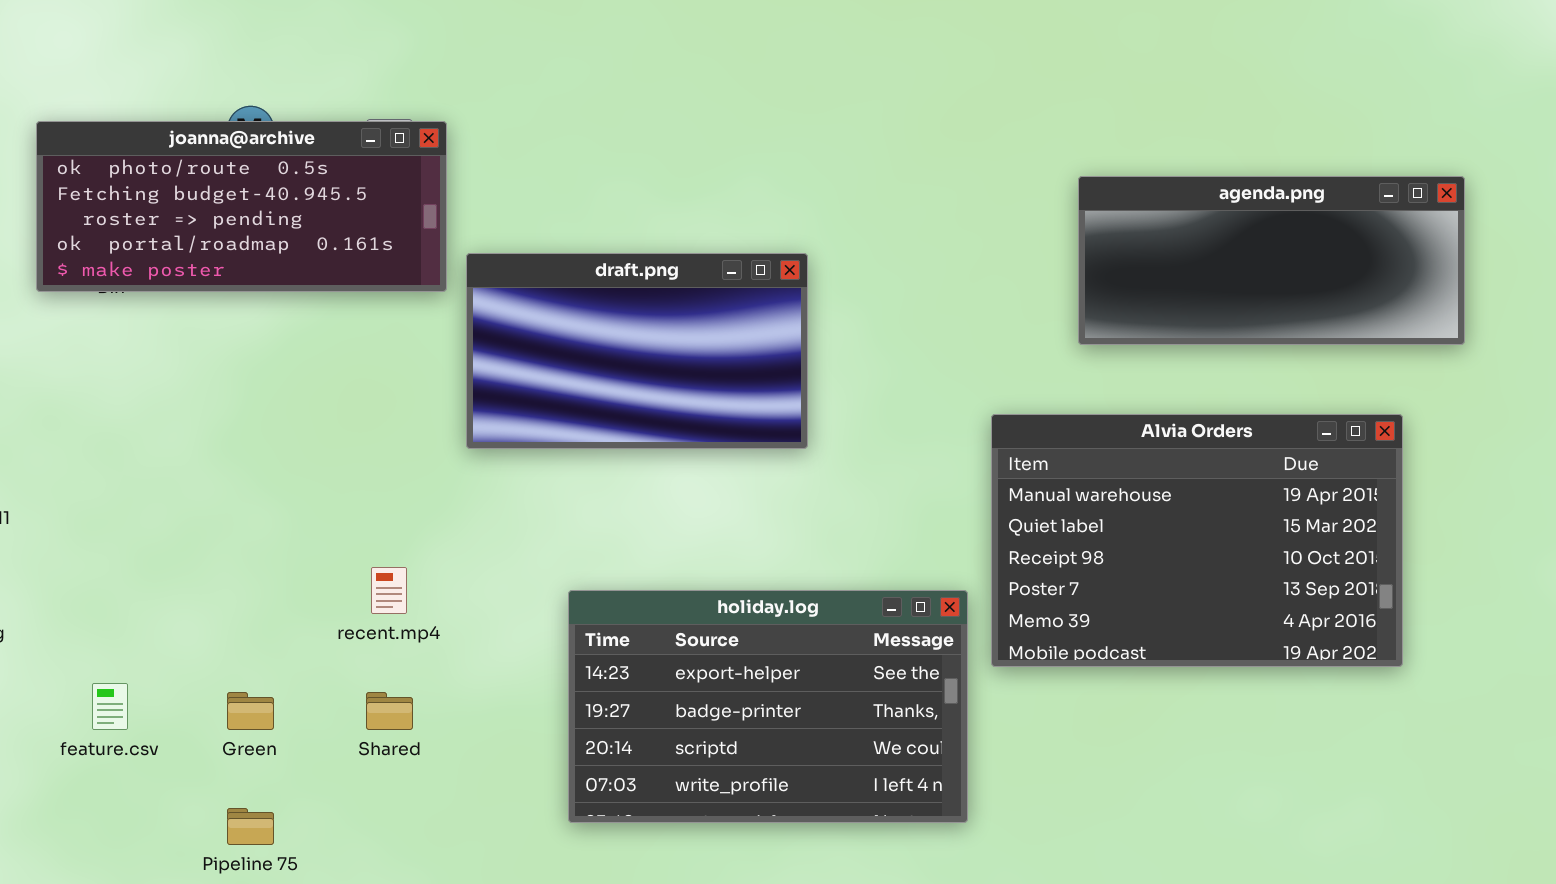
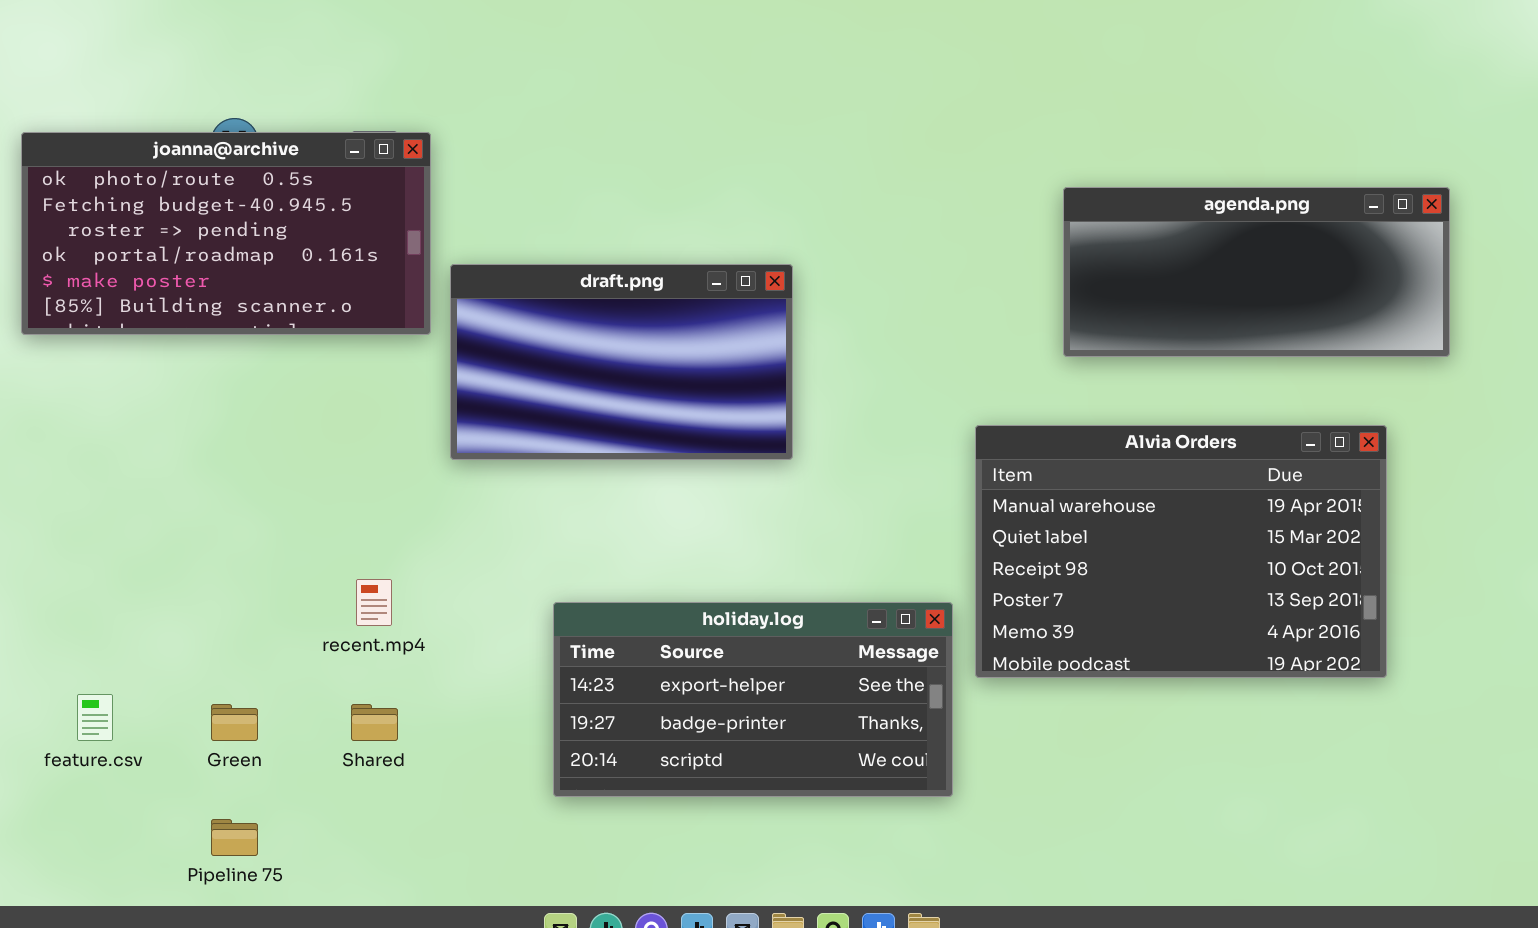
joanna@archive: [36,121,447,292] -> [21,132,431,335], resized
holiday.log: [568,590,968,823] -> [553,602,953,797], resized

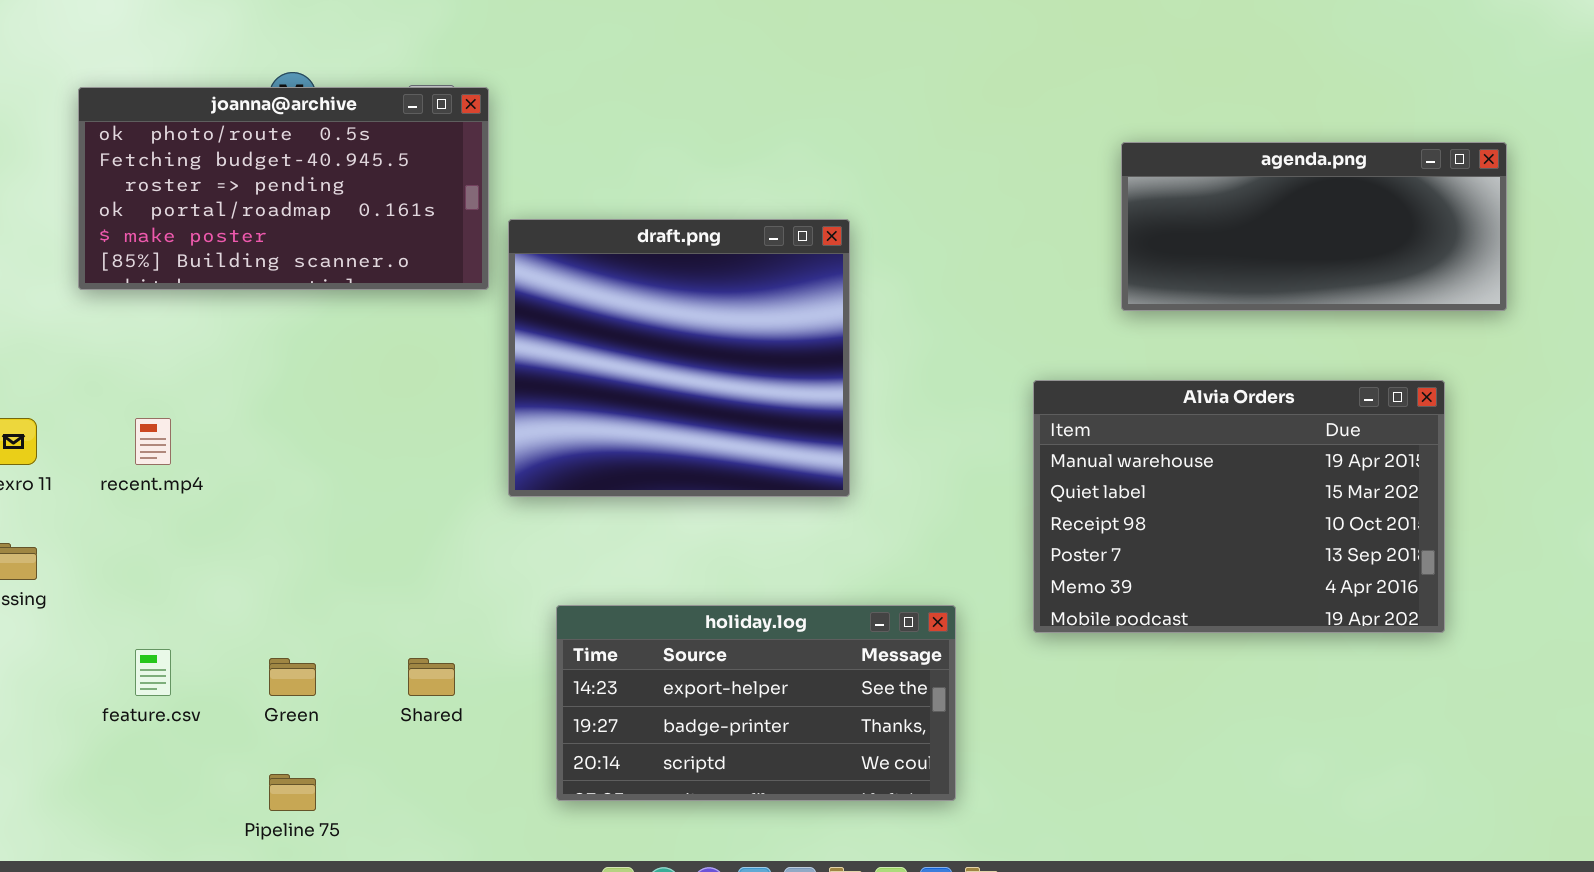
draft.png: [450,264,793,460] -> [508,219,850,497], resized
recent.mp4: [356,579,392,626] -> [135,418,171,465], moved
holiday.log: [553,602,953,797] -> [556,605,956,801], moved

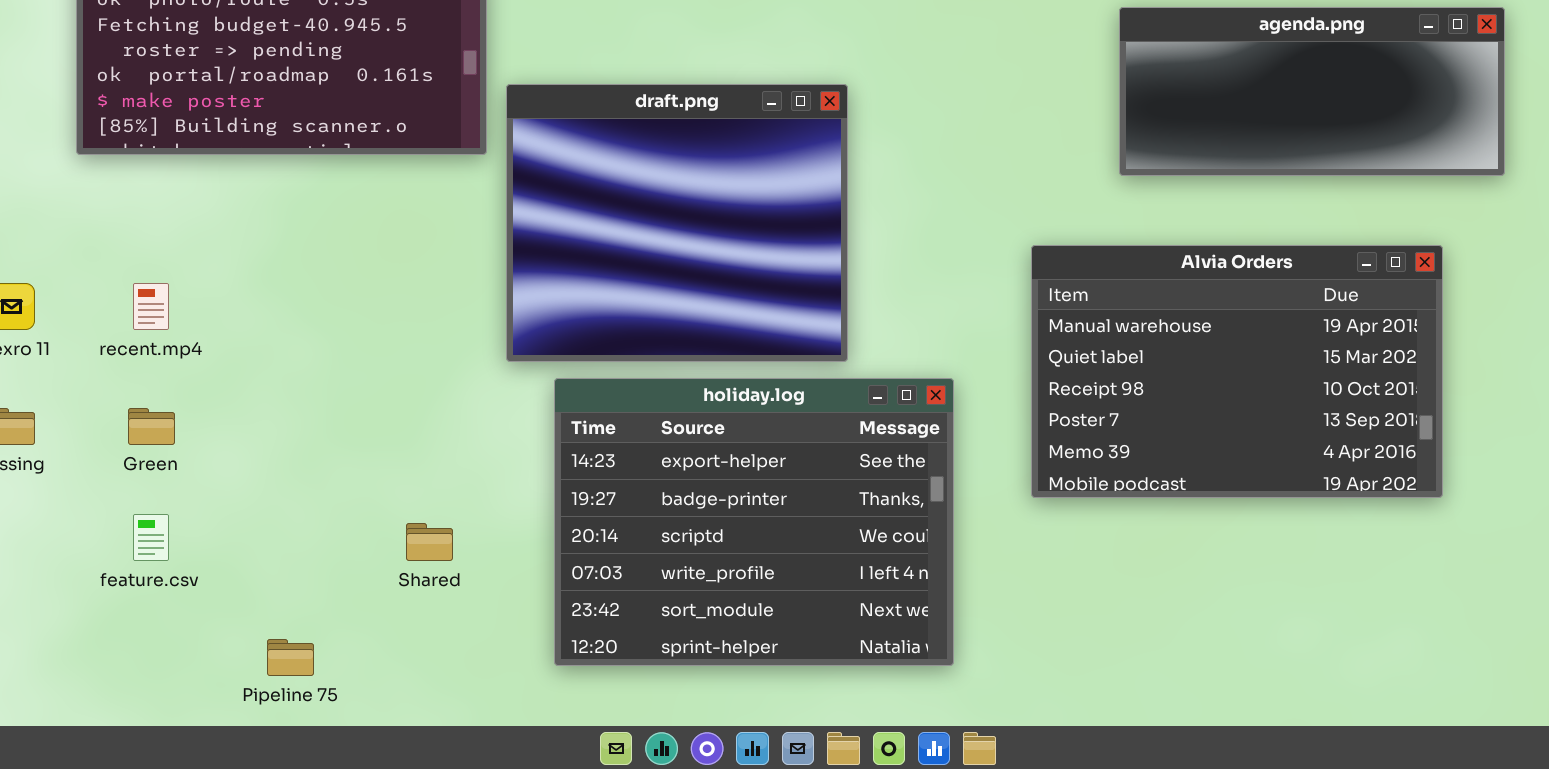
holiday.log: [556,605,956,801] -> [554,378,954,666], resized
Green: [269,658,316,696] -> [128,408,175,445], moved

